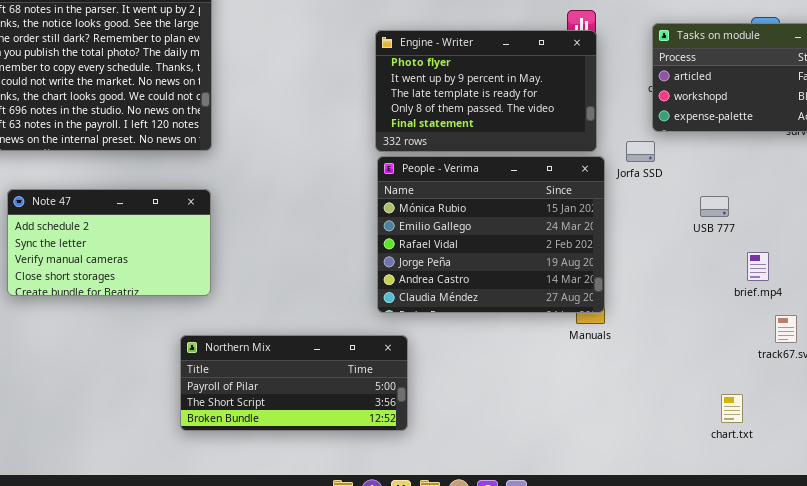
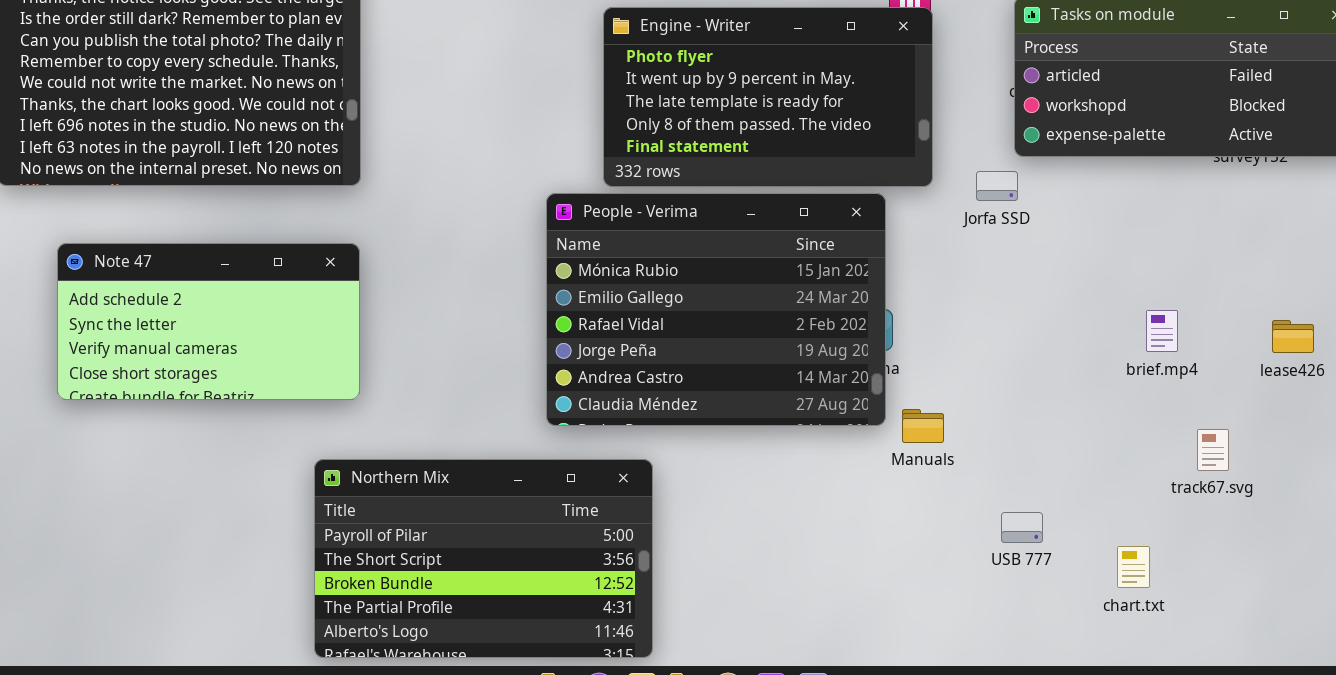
People - Verima: [377,156,605,313] -> [546,193,886,426], moved
USB 777: [700,196,729,217] -> [1001,512,1043,543], moved
brief.mp4: [747,252,769,281] -> [1146,310,1178,352], moved
Northern Mix: [180,335,408,431] -> [314,459,653,658], resized

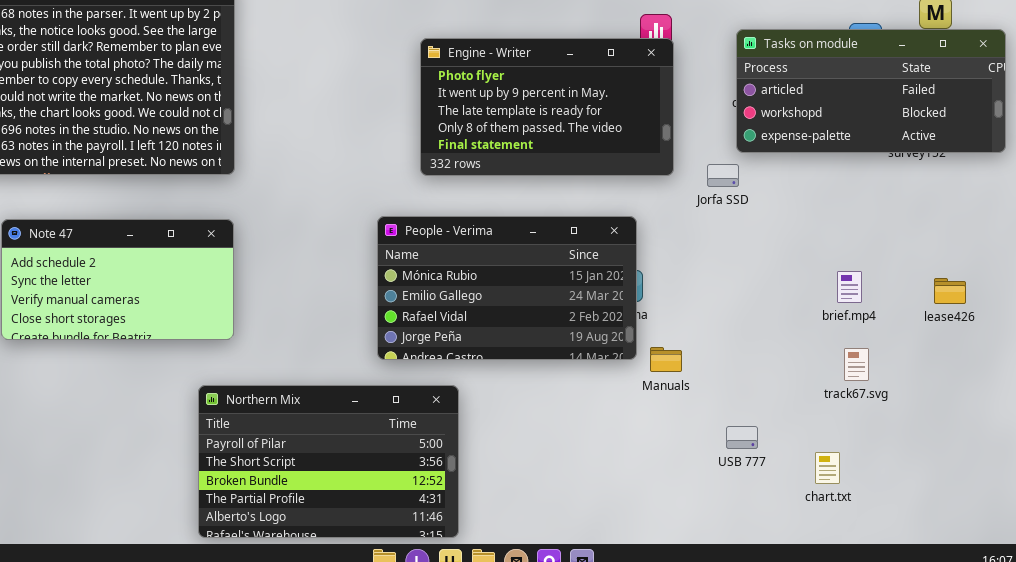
People - Verima: [546,193,886,426] -> [377,216,637,360], resized
track67.svg: [1197,429,1229,471] -> [844,348,869,381], moved

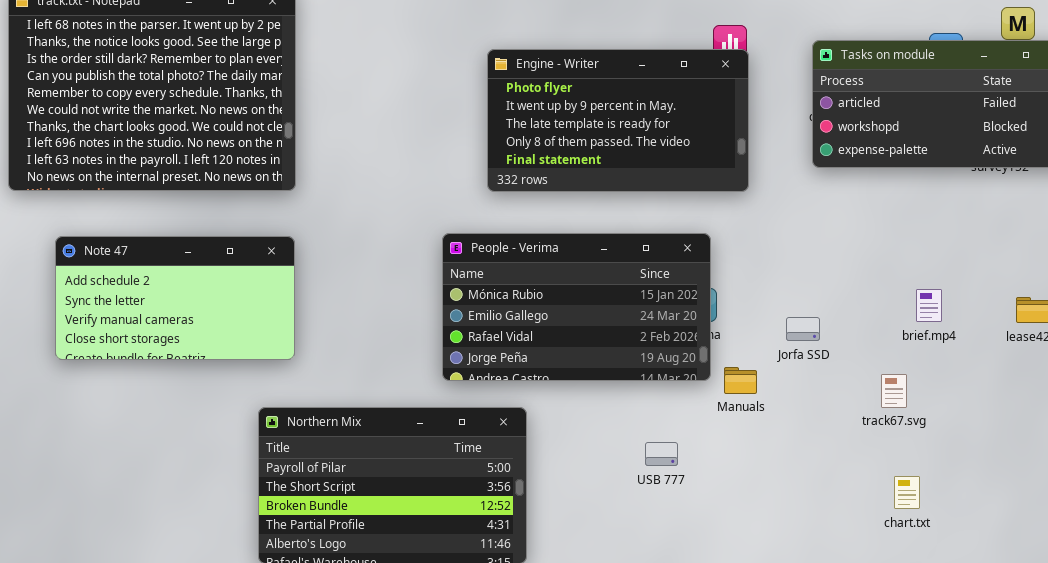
Jorfa SSD: [707,164,739,187] -> [786,317,820,341], moved
track67.svg: [844,348,869,381] -> [881,374,907,408], moved
USB 777: [726,426,758,449] -> [645,442,678,466], moved

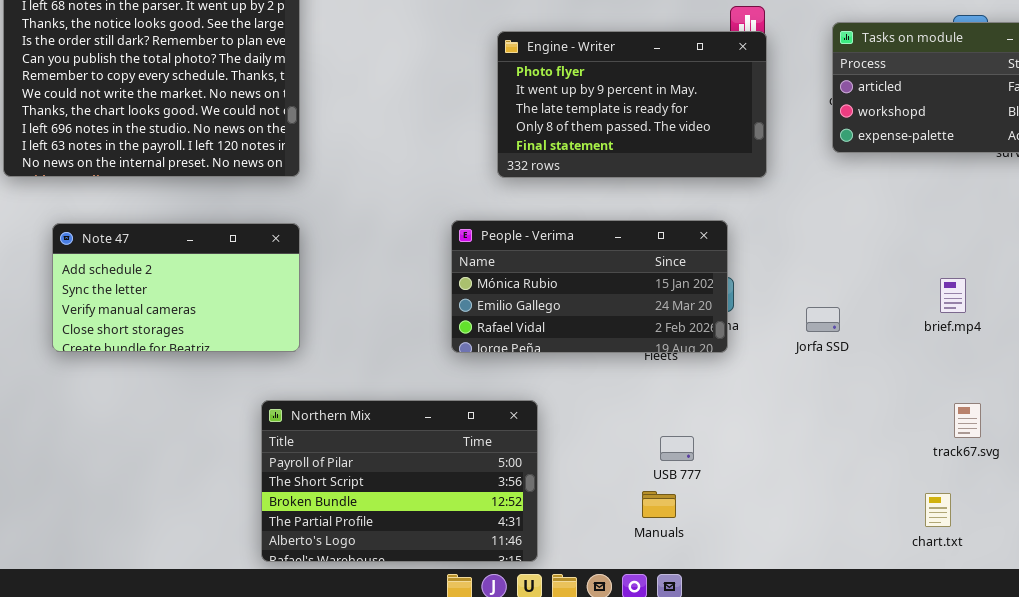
People - Verima: [442,233,711,381] -> [451,220,728,353], resized
Manuals: [724,367,757,394] -> [642,491,676,518], moved
track67.svg: [881,374,907,408] -> [954,403,981,438], moved
chart.txt: [894,476,920,509] -> [925,493,951,527], moved

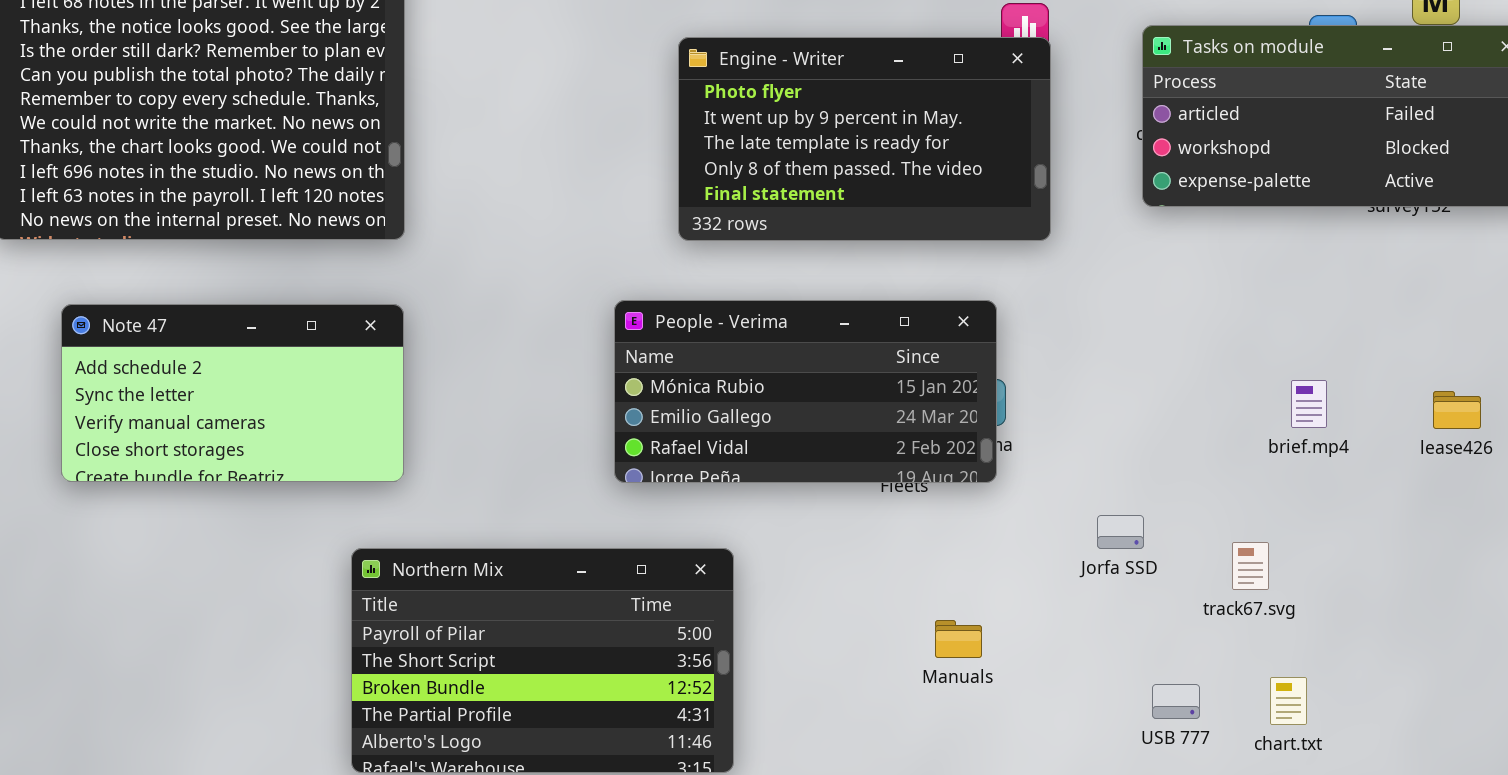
Jorfa SSD: [806,307,840,332] -> [1097,515,1144,549], moved
track67.svg: [954,403,981,438] -> [1232,542,1269,590], moved
USB 777: [660,436,694,461] -> [1152,684,1200,719], moved
Manuals: [642,491,676,518] -> [935,620,982,658], moved

